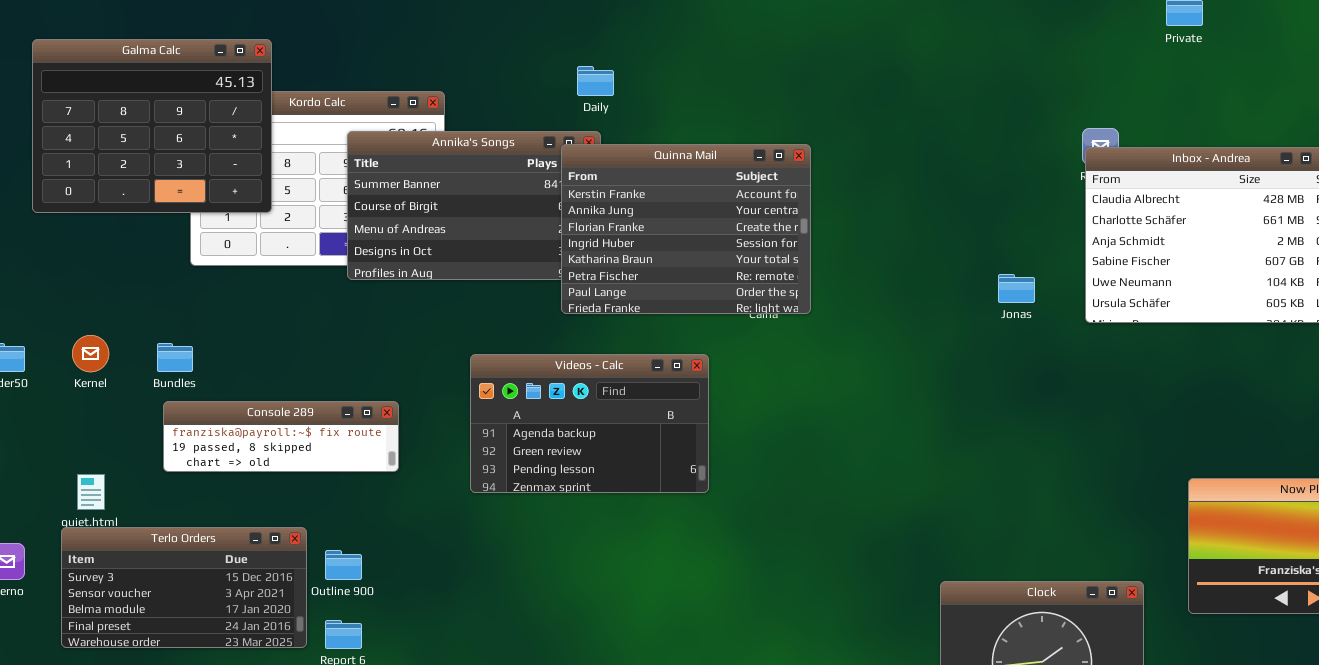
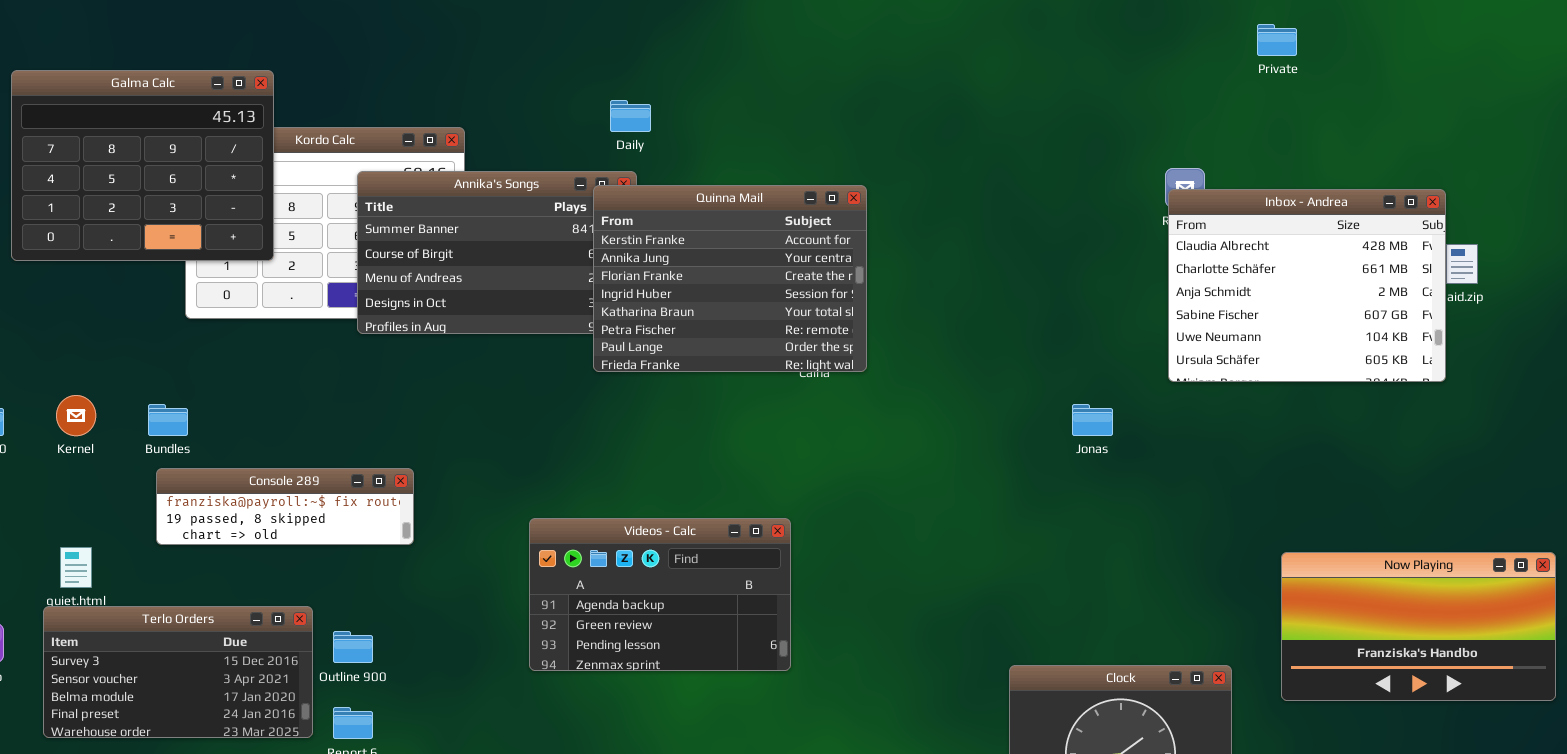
Jonas: [998,274,1035,303] -> [1072,404,1113,436], moved
Videos - Calc: [470,354,709,493] -> [529,518,791,671], moved

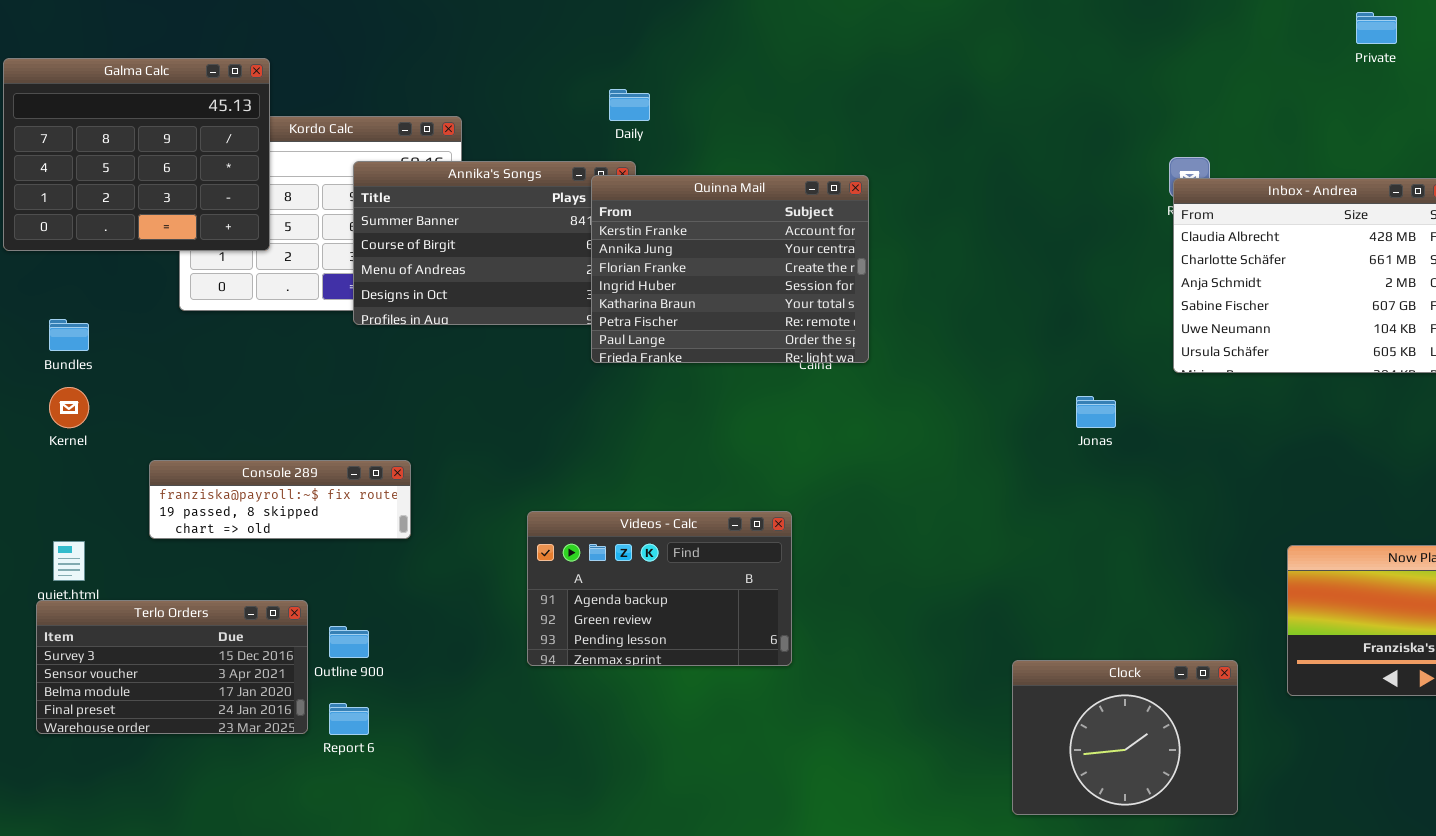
Private: [1257,24,1297,56] -> [1356,12,1397,44], moved
Bundles: [148,404,188,436] -> [49,319,89,351], moved

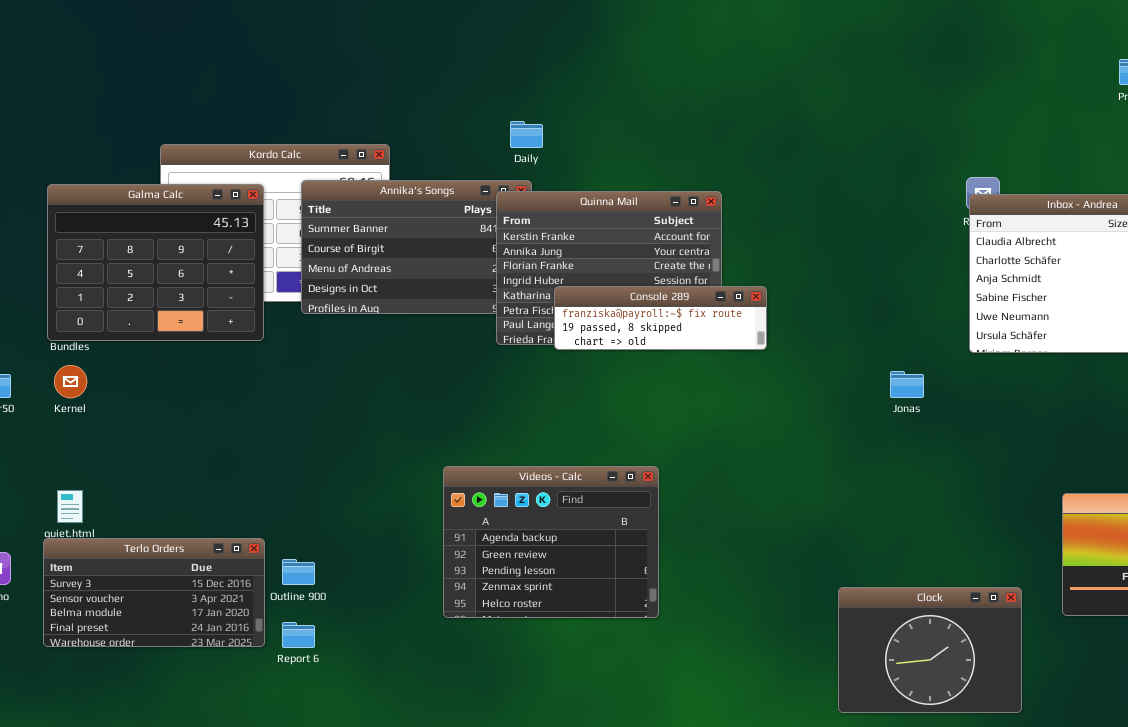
Galma Calc: [3,58,270,251] -> [47,184,264,341], moved
Console 289: [149,460,411,539] -> [554,286,767,350], moved
Videos - Calc: [527,511,792,666] -> [443,466,659,618], resized

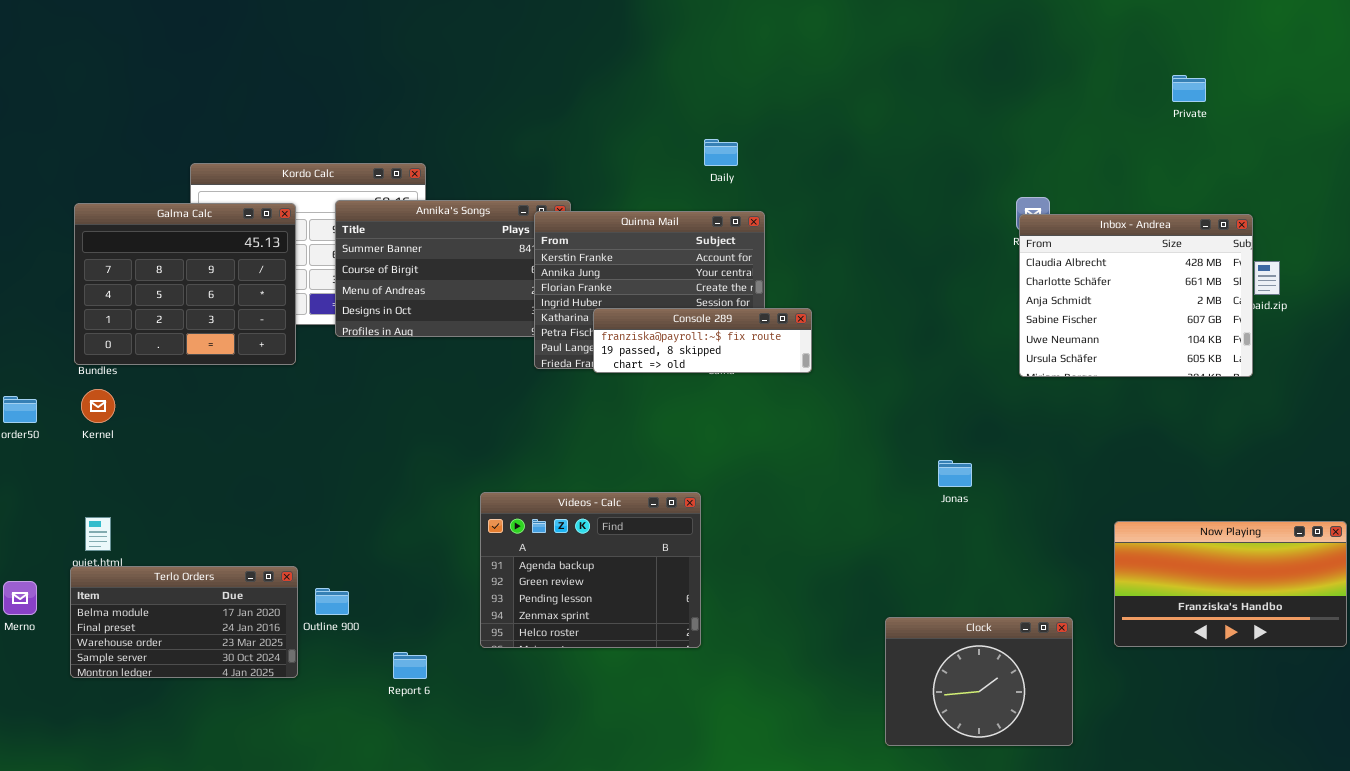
Daily: [510,121,543,148] -> [704,139,738,166], moved
Jonas: [890,371,924,398] -> [938,460,972,487], moved
Terlo Orders: [43,538,265,647] -> [70,566,298,678], scrolled down 2 rows
Report 6: [282,622,315,648] -> [393,652,427,679], moved

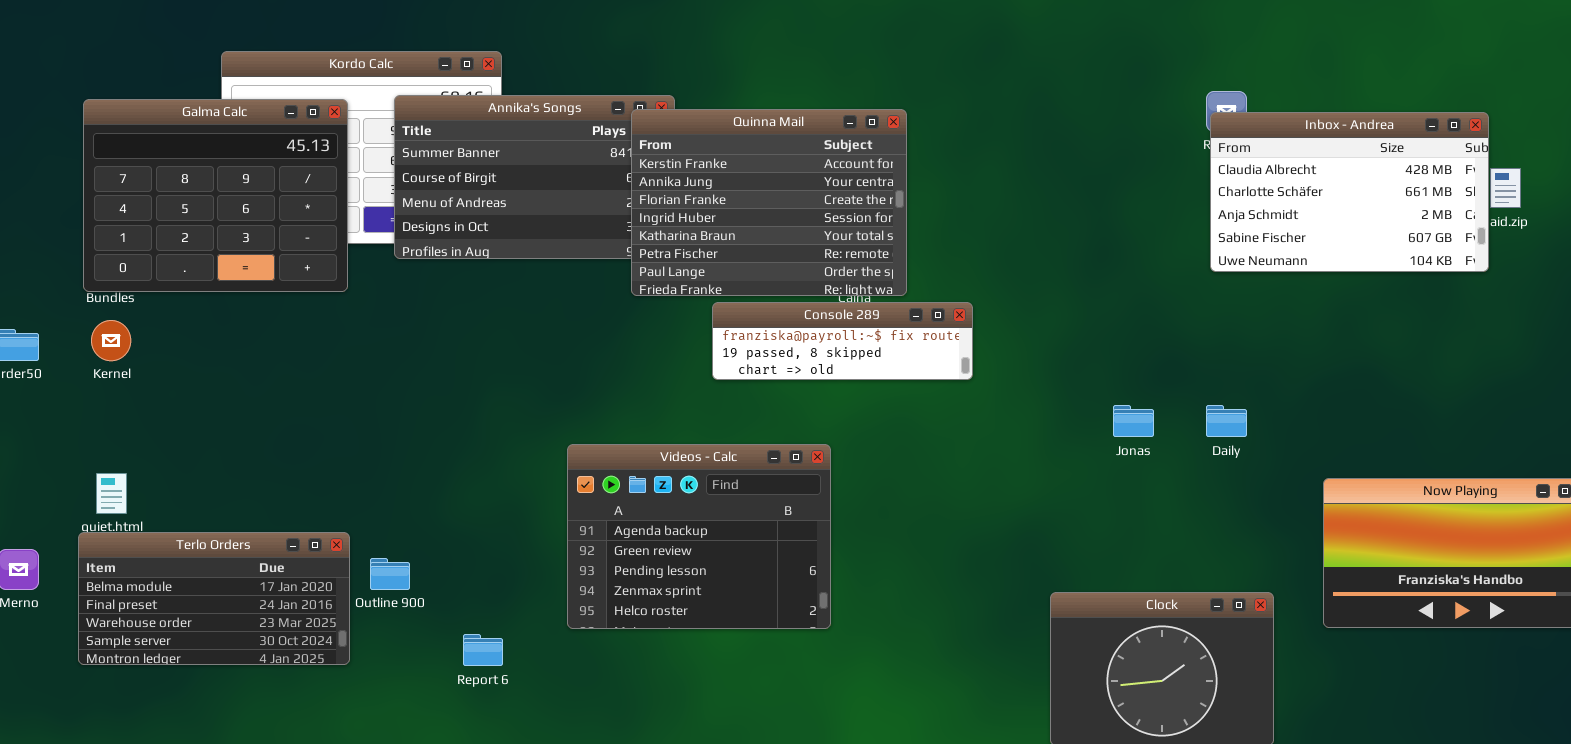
Daily: [704,139,738,166] -> [1206,405,1247,437], moved
Inbox - Andrea: [1019,214,1253,377] -> [1210,112,1489,272], resized
Console 289: [593,308,812,373] -> [712,302,973,380], moved

